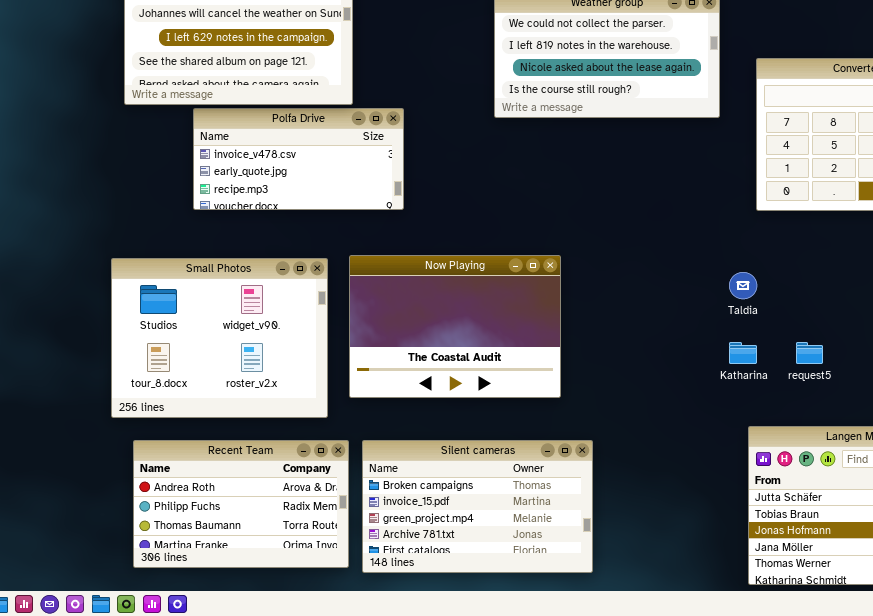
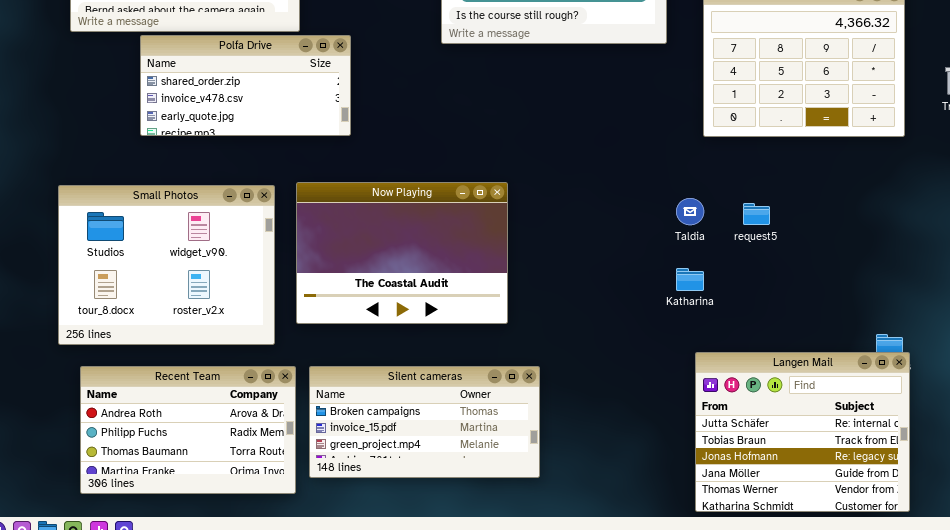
Polfa Drive: [193,108,404,210] -> [140,35,351,136], scrolled up 1 row
request5: [796,342,823,364] -> [743,203,770,225], moved
Silent cameras: [362,440,593,573] -> [309,366,540,478], resized

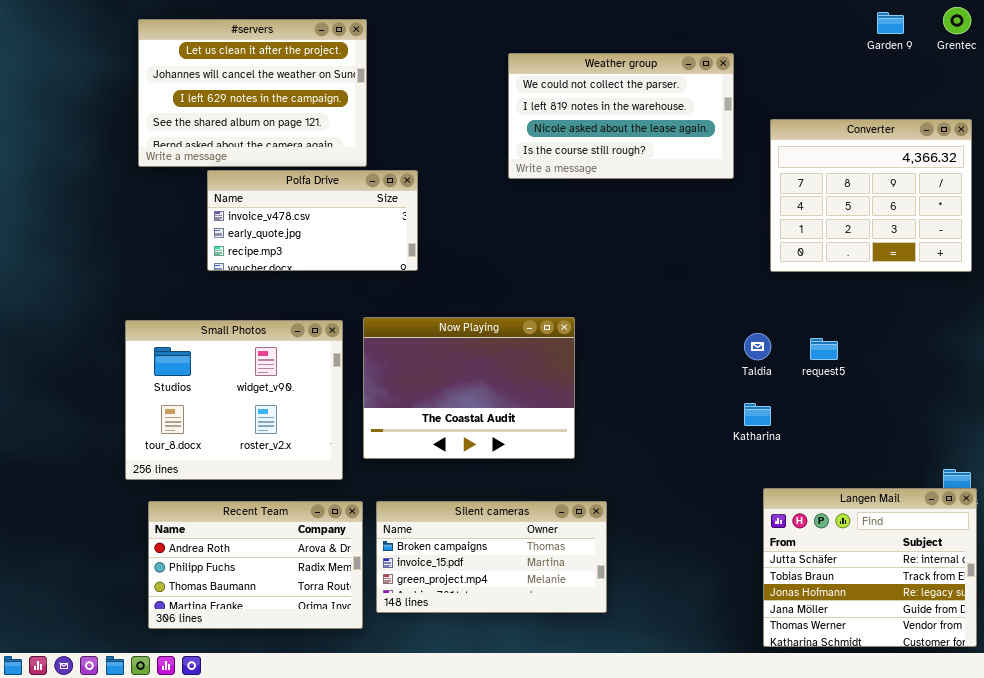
Polfa Drive: [140,35,351,136] -> [207,170,418,271], scrolled down 1 row

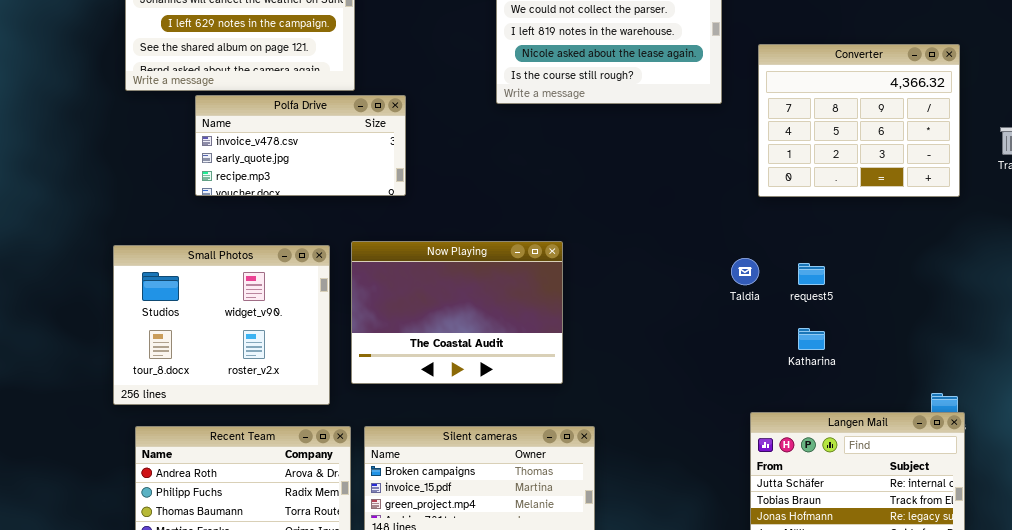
Katharina: [744,403,771,426] -> [798,328,825,350], moved

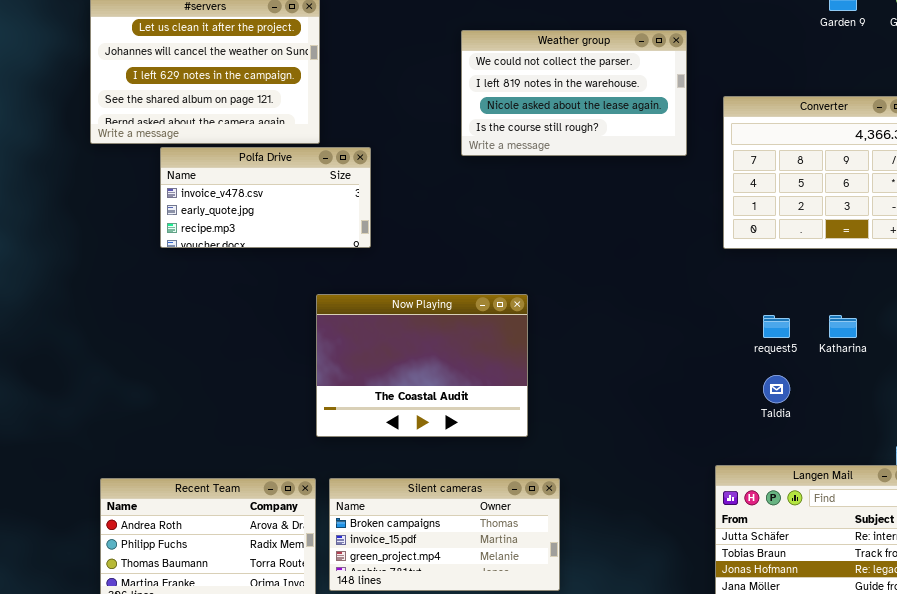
Small Photos: [113,245,330,405] -> none, closed
Taldia: [731,258,759,285] -> [763,375,790,403], moved
Katharina: [798,328,825,350] -> [829,315,857,338], moved

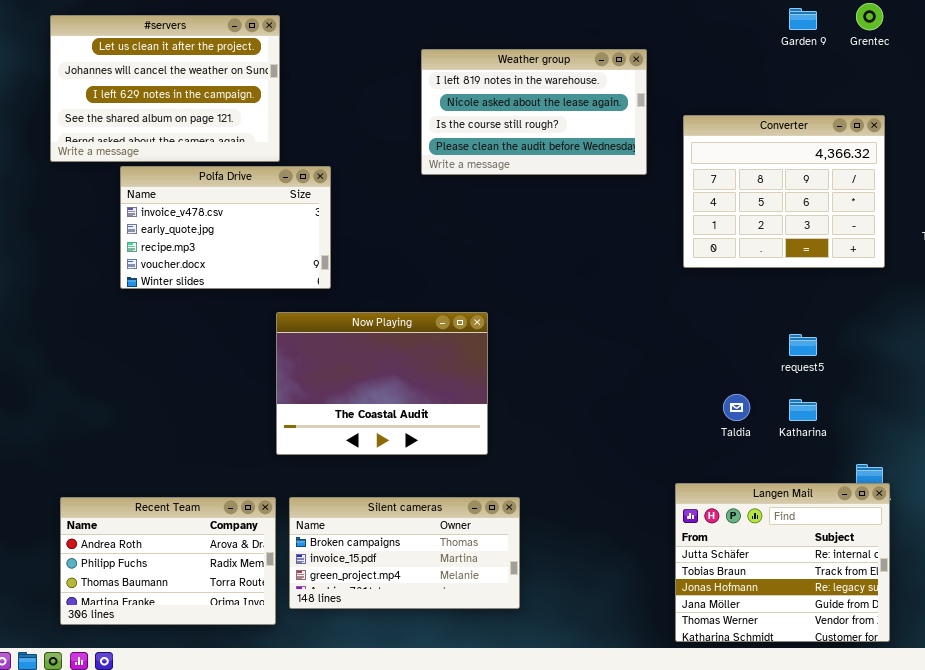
Weather group: [461,30,687,156] -> [421,49,647,175], scrolled down 1 row
Polfa Drive: [160,147,371,248] -> [120,166,331,289], resized
request5: [763,315,790,338] -> [789,334,817,356], moved
Katharina: [829,315,857,338] -> [789,399,817,421], moved

